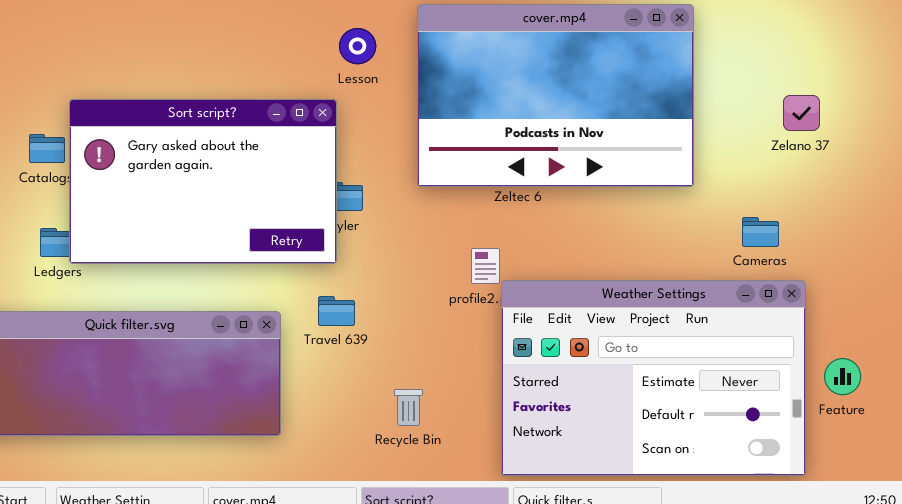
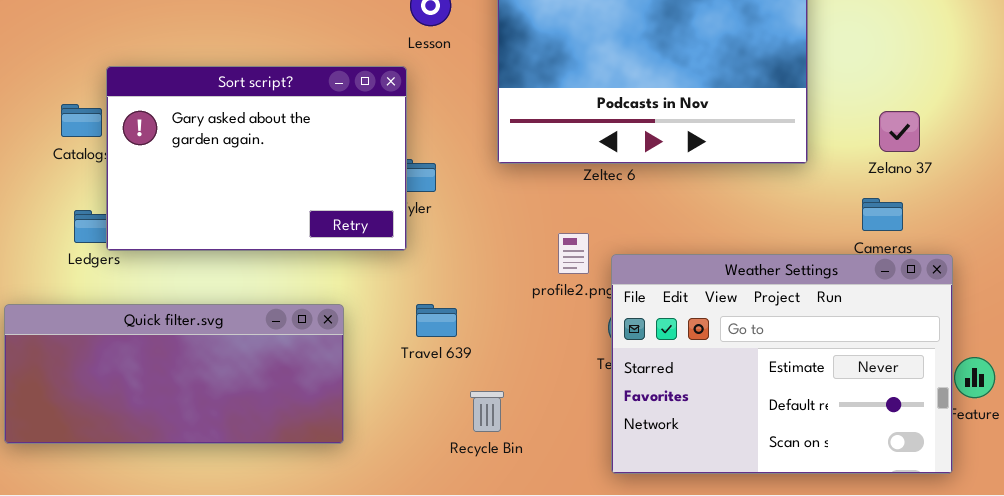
Zelano 37: [783,95,820,131] -> [879,111,920,152], moved
Weather Settings: [501,280,806,476] -> [611,254,953,474], moved
Travel 639: [318,296,355,326] -> [416,304,457,337], moved

